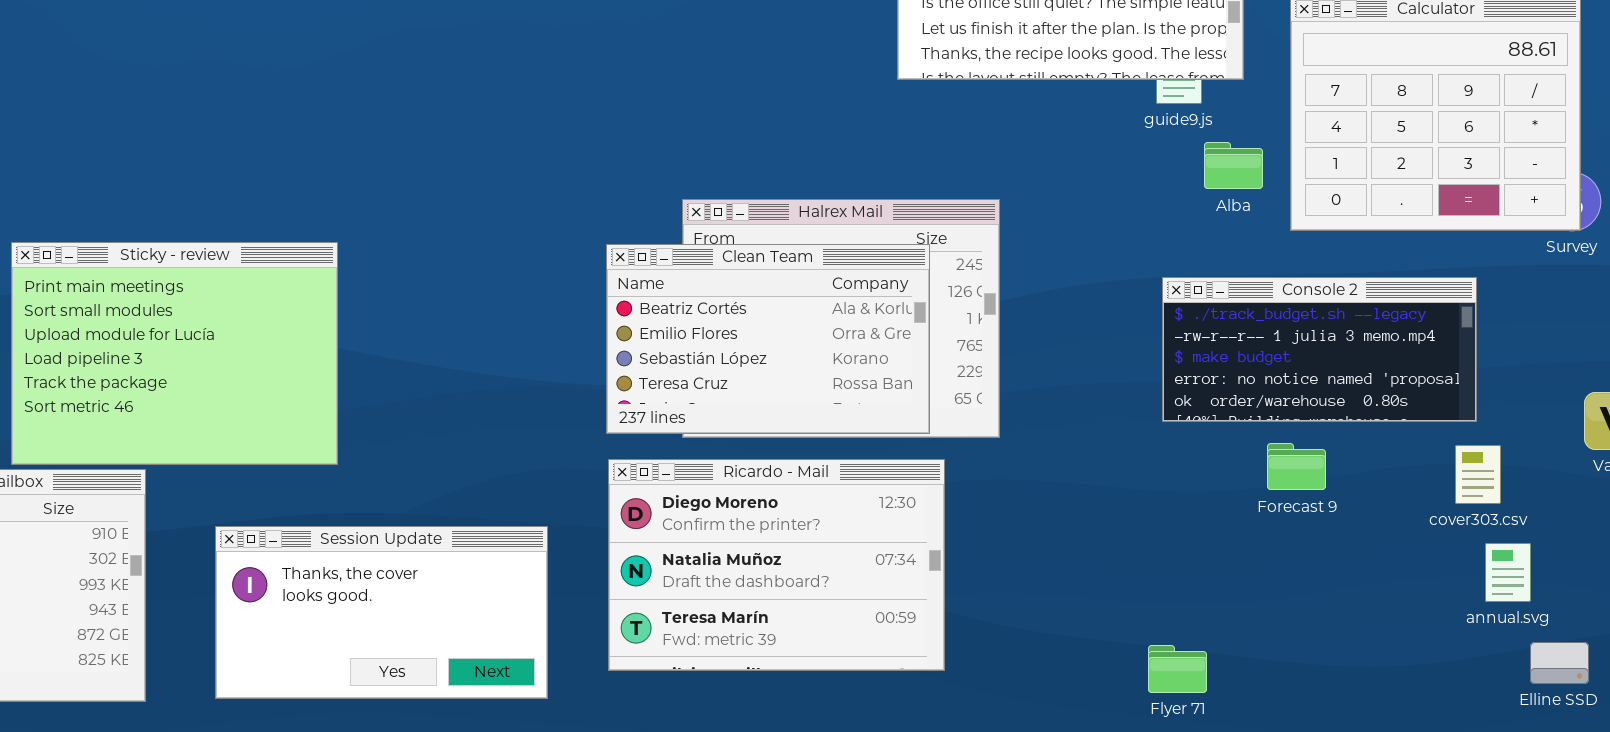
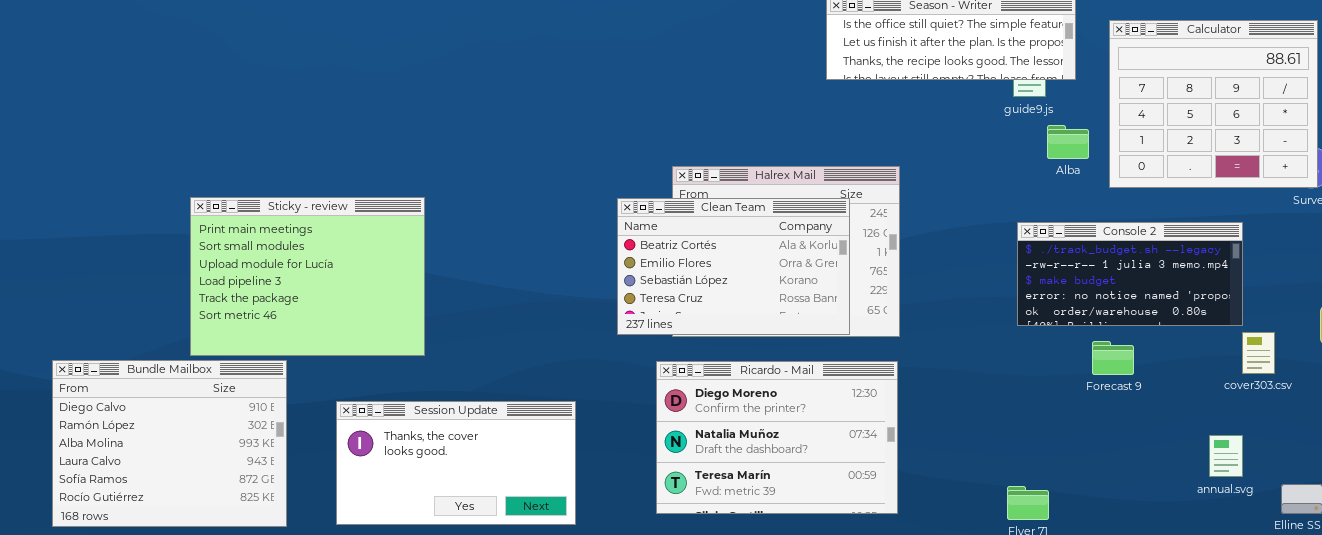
cover303.csv: [1455,445,1501,504] -> [1242,332,1275,374], moved
Ricardo - Mail: [608,459,945,671] -> [656,361,898,514], moved
annual.svg: [1485,543,1531,602] -> [1209,435,1243,477], moved

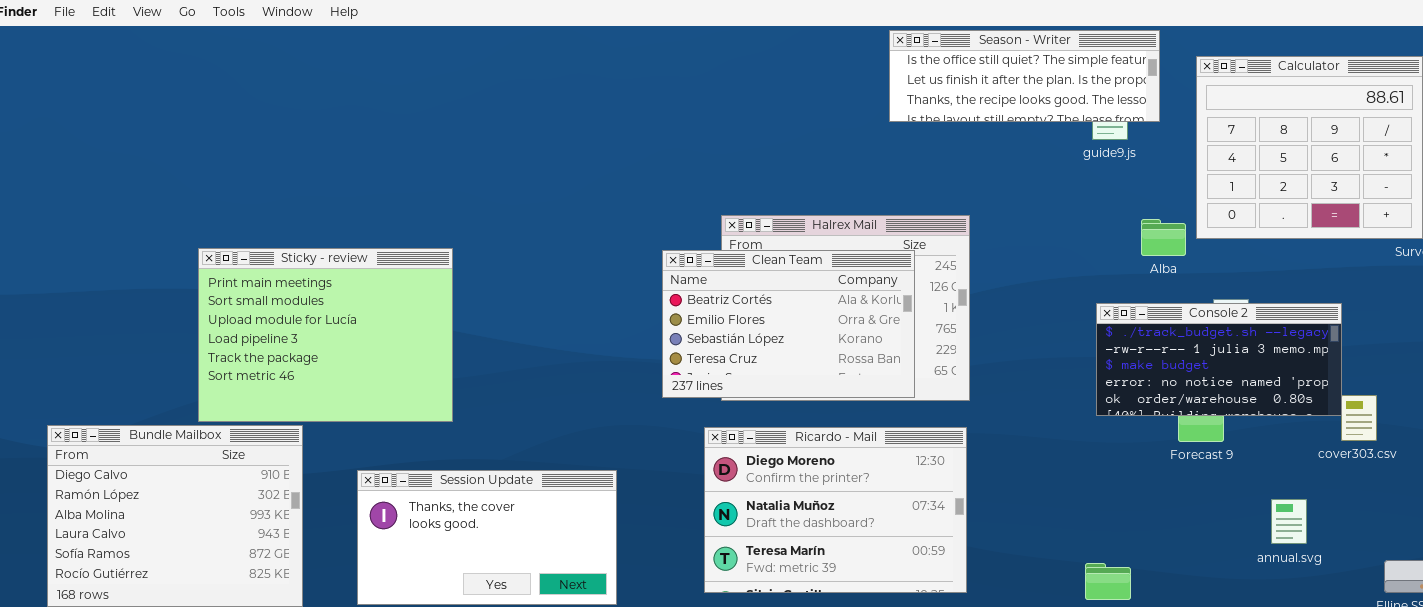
Alba: [1047,125,1089,159] -> [1141,219,1186,256], moved
Console 2: [1017,222,1243,326] -> [1096,303,1342,416], moved
annual.svg: [1209,435,1243,477] -> [1271,499,1307,544], moved

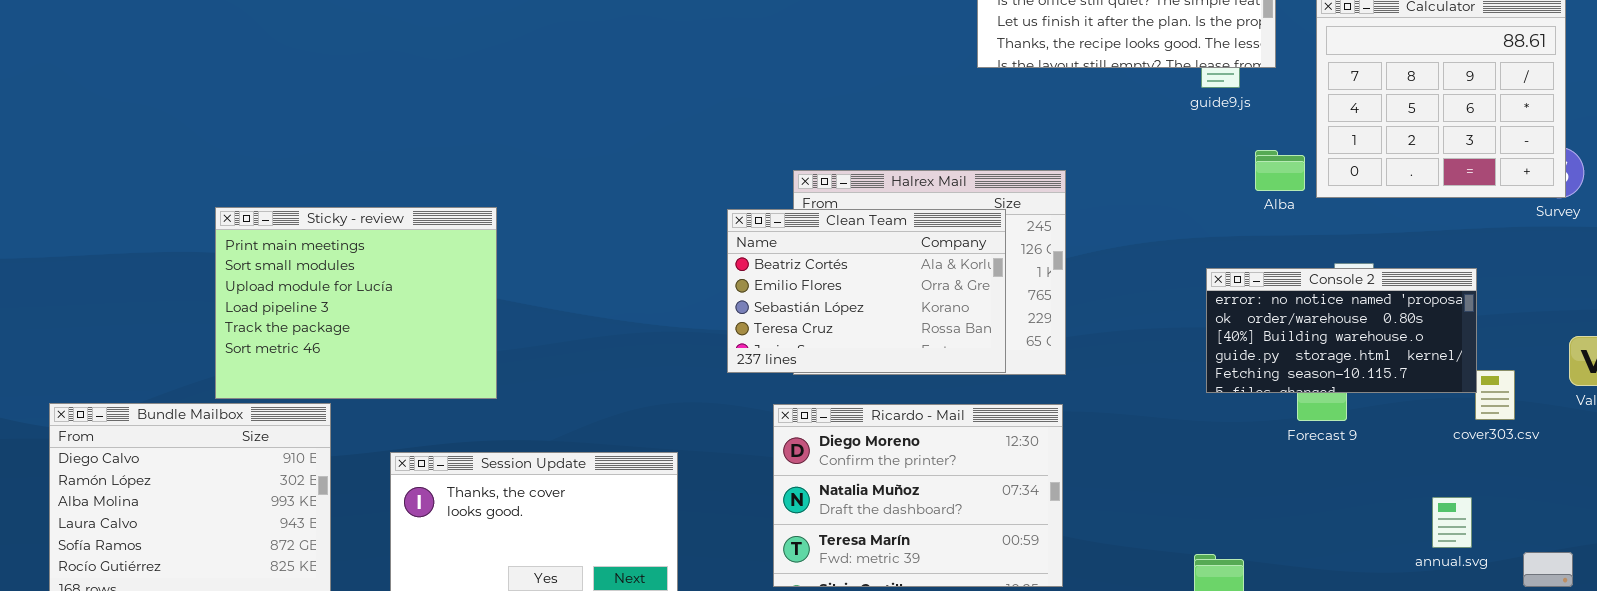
Alba: [1141,219,1186,256] -> [1255,150,1305,191], moved
Console 2: [1096,303,1342,416] -> [1206,268,1477,393], scrolled down 3 rows
annual.svg: [1271,499,1307,544] -> [1432,497,1472,548], moved

